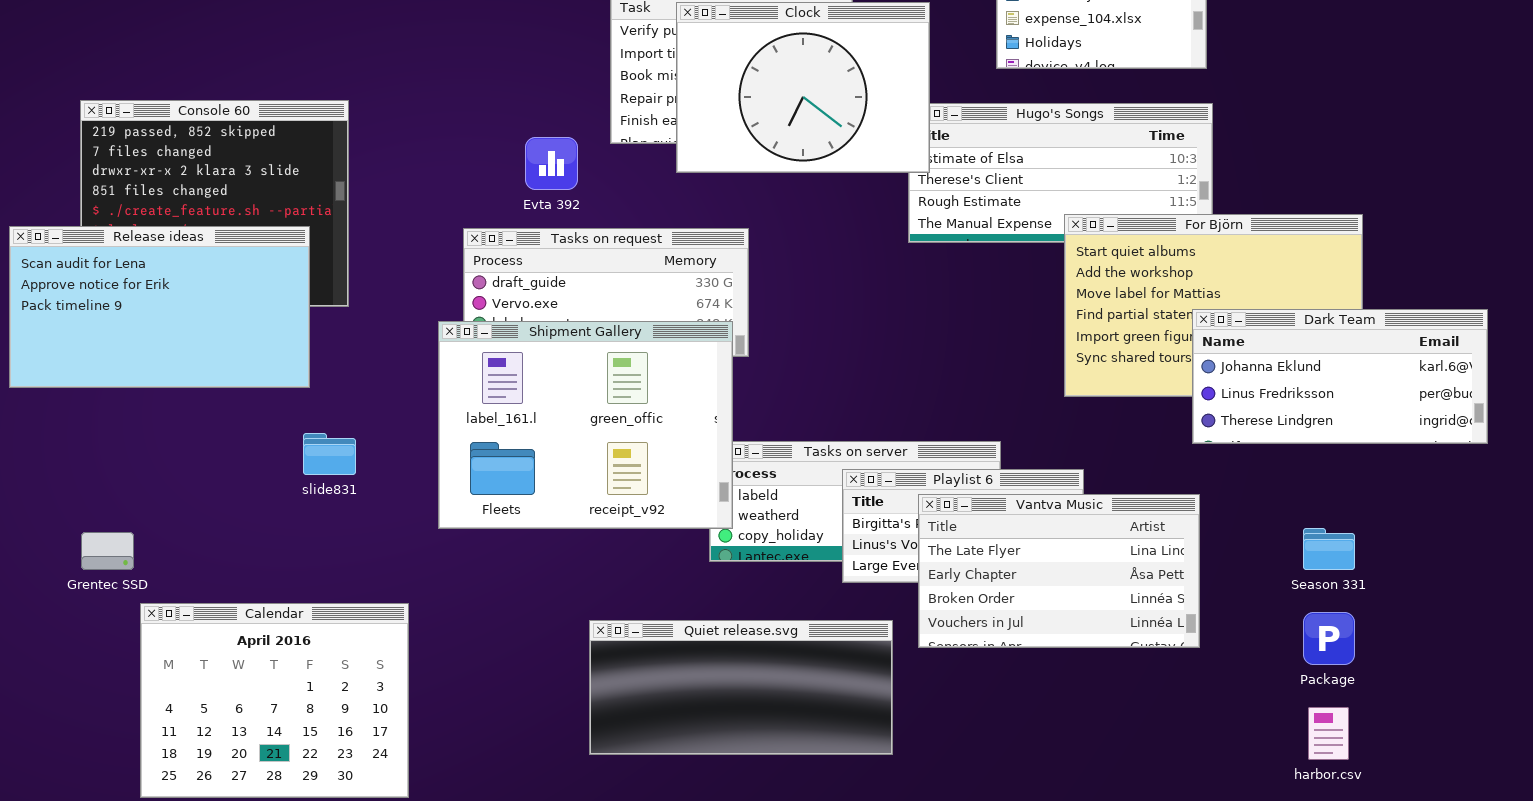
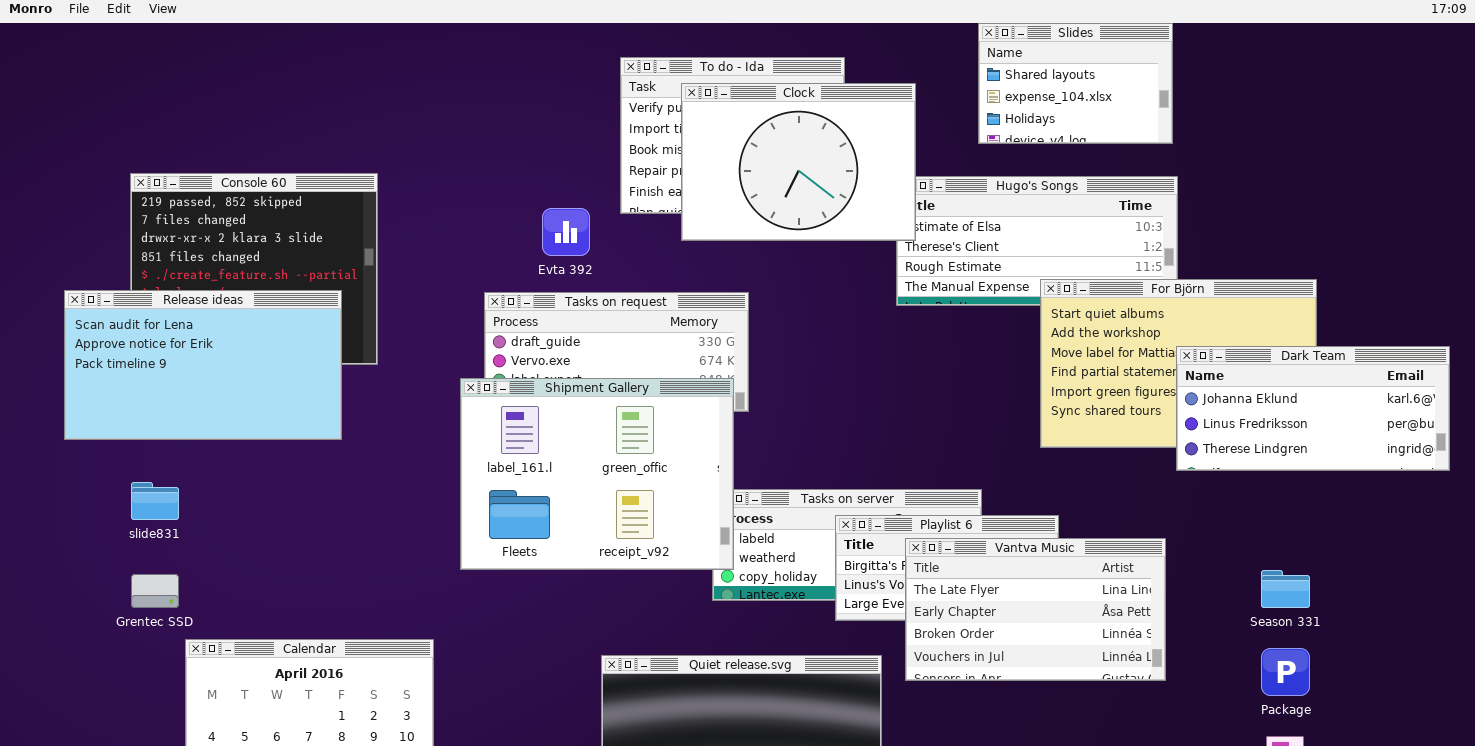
Dark Team: [1192,309,1488,444] -> [1176,346,1450,471], moved
slide831: [303,433,356,475] -> [131,482,179,520], moved

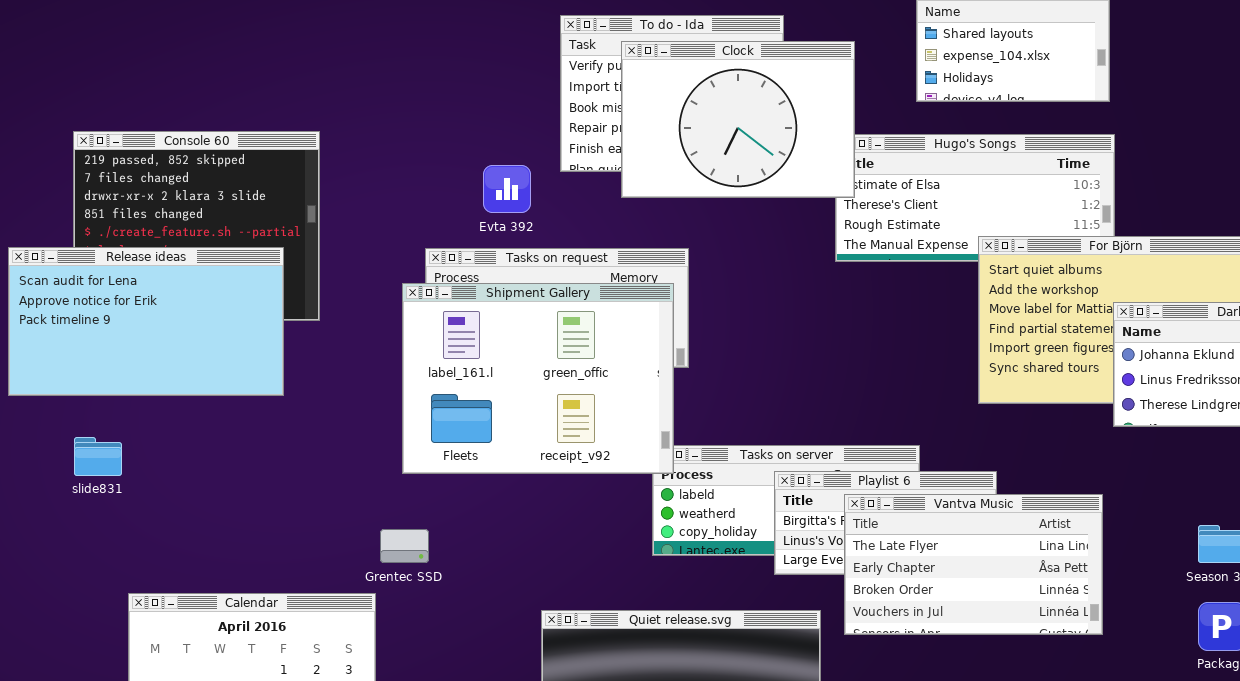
Shipment Gallery: [460,378,734,570] -> [402,283,674,474], moved
Grentec SSD: [131,574,179,608] -> [380,529,429,563], moved

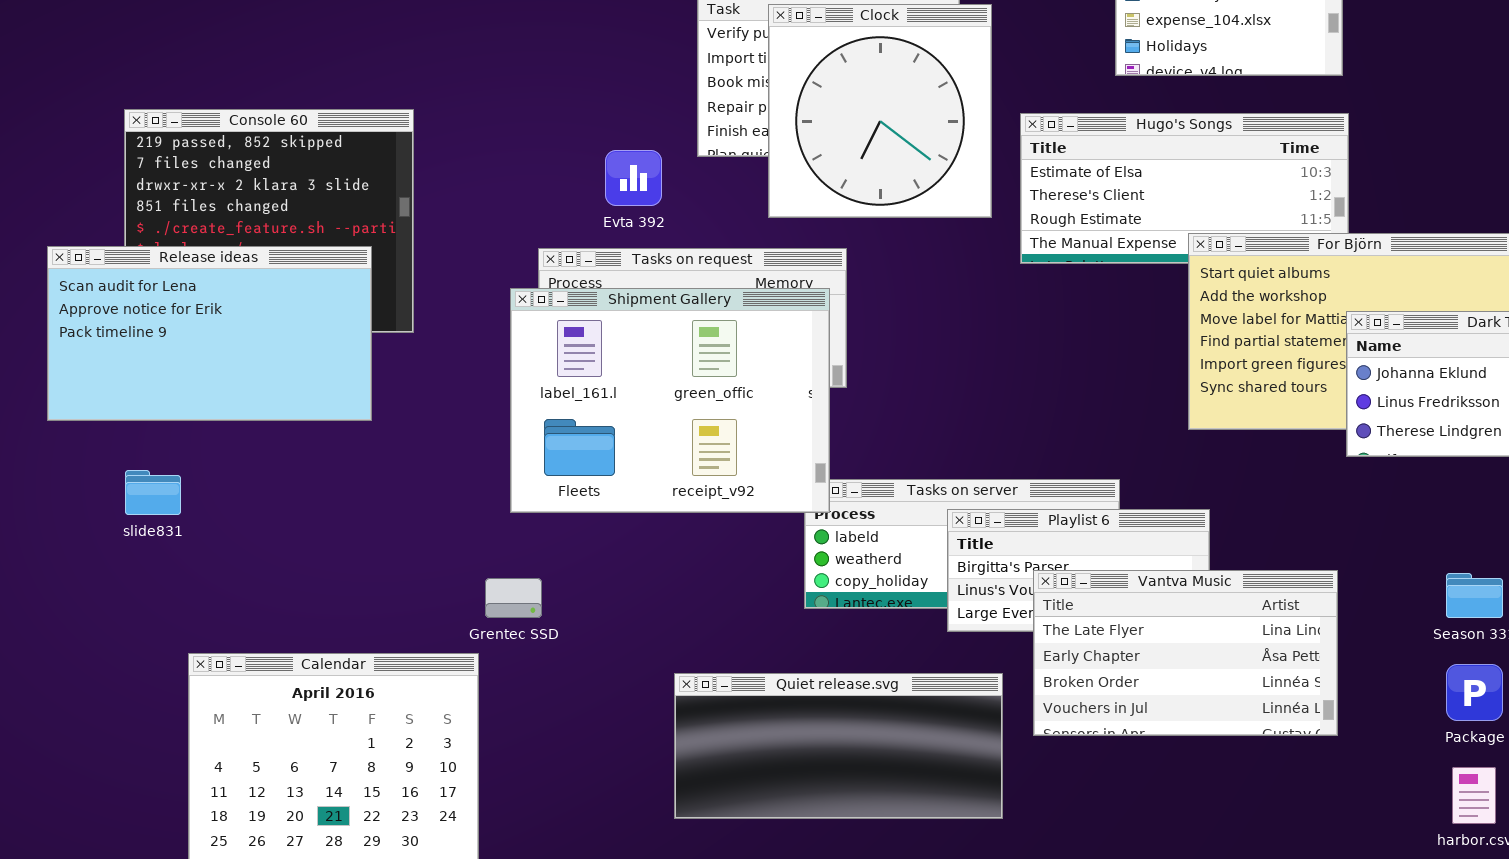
Clock: [621,41,855,198] -> [768,4,992,218], resized
Vantva Music: [844,494,1103,635] -> [1033,570,1338,736], moved

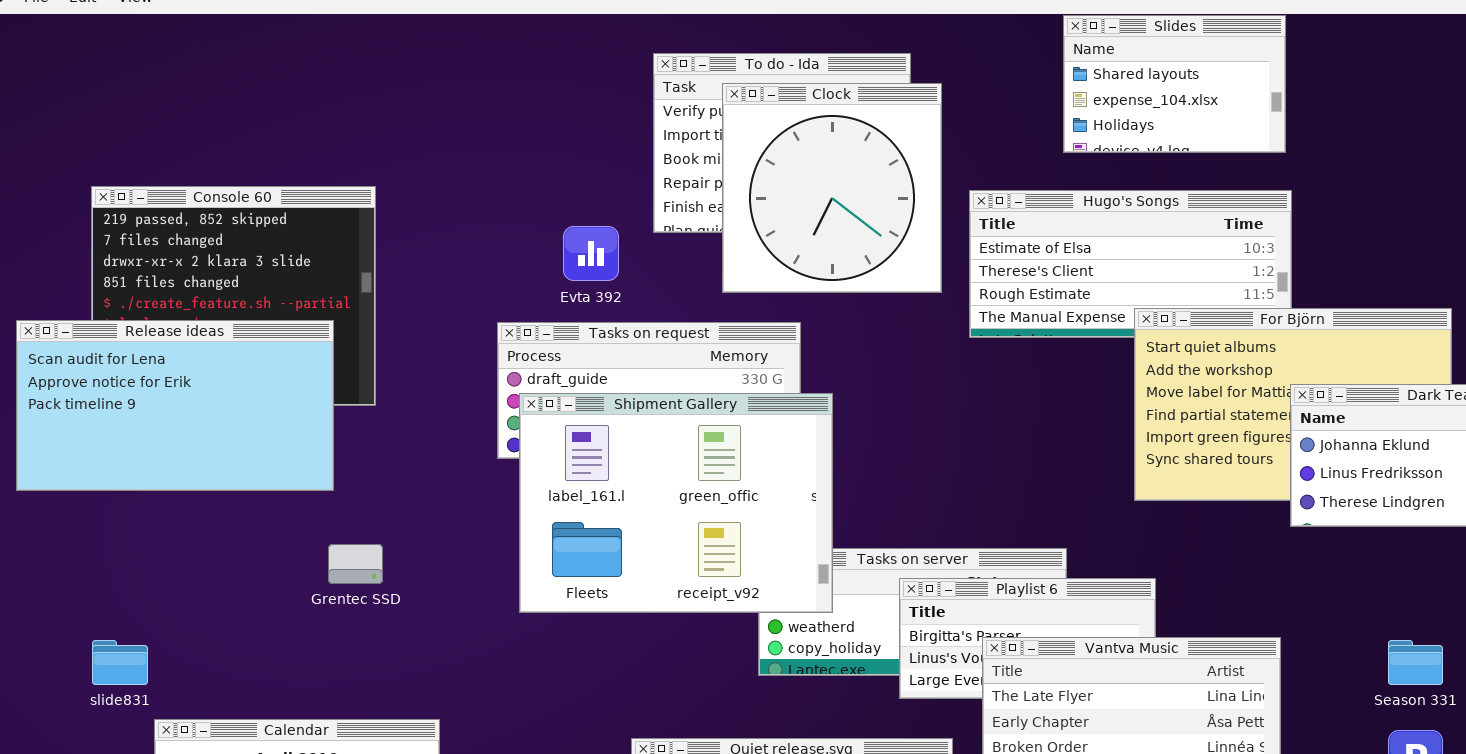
Shipment Gallery: [510,288,830,513] -> [519,393,833,613], moved
slide831: [125,470,181,515] -> [92,640,148,685], moved
Grentec SSD: [485,578,542,618] -> [328,544,383,584], moved

